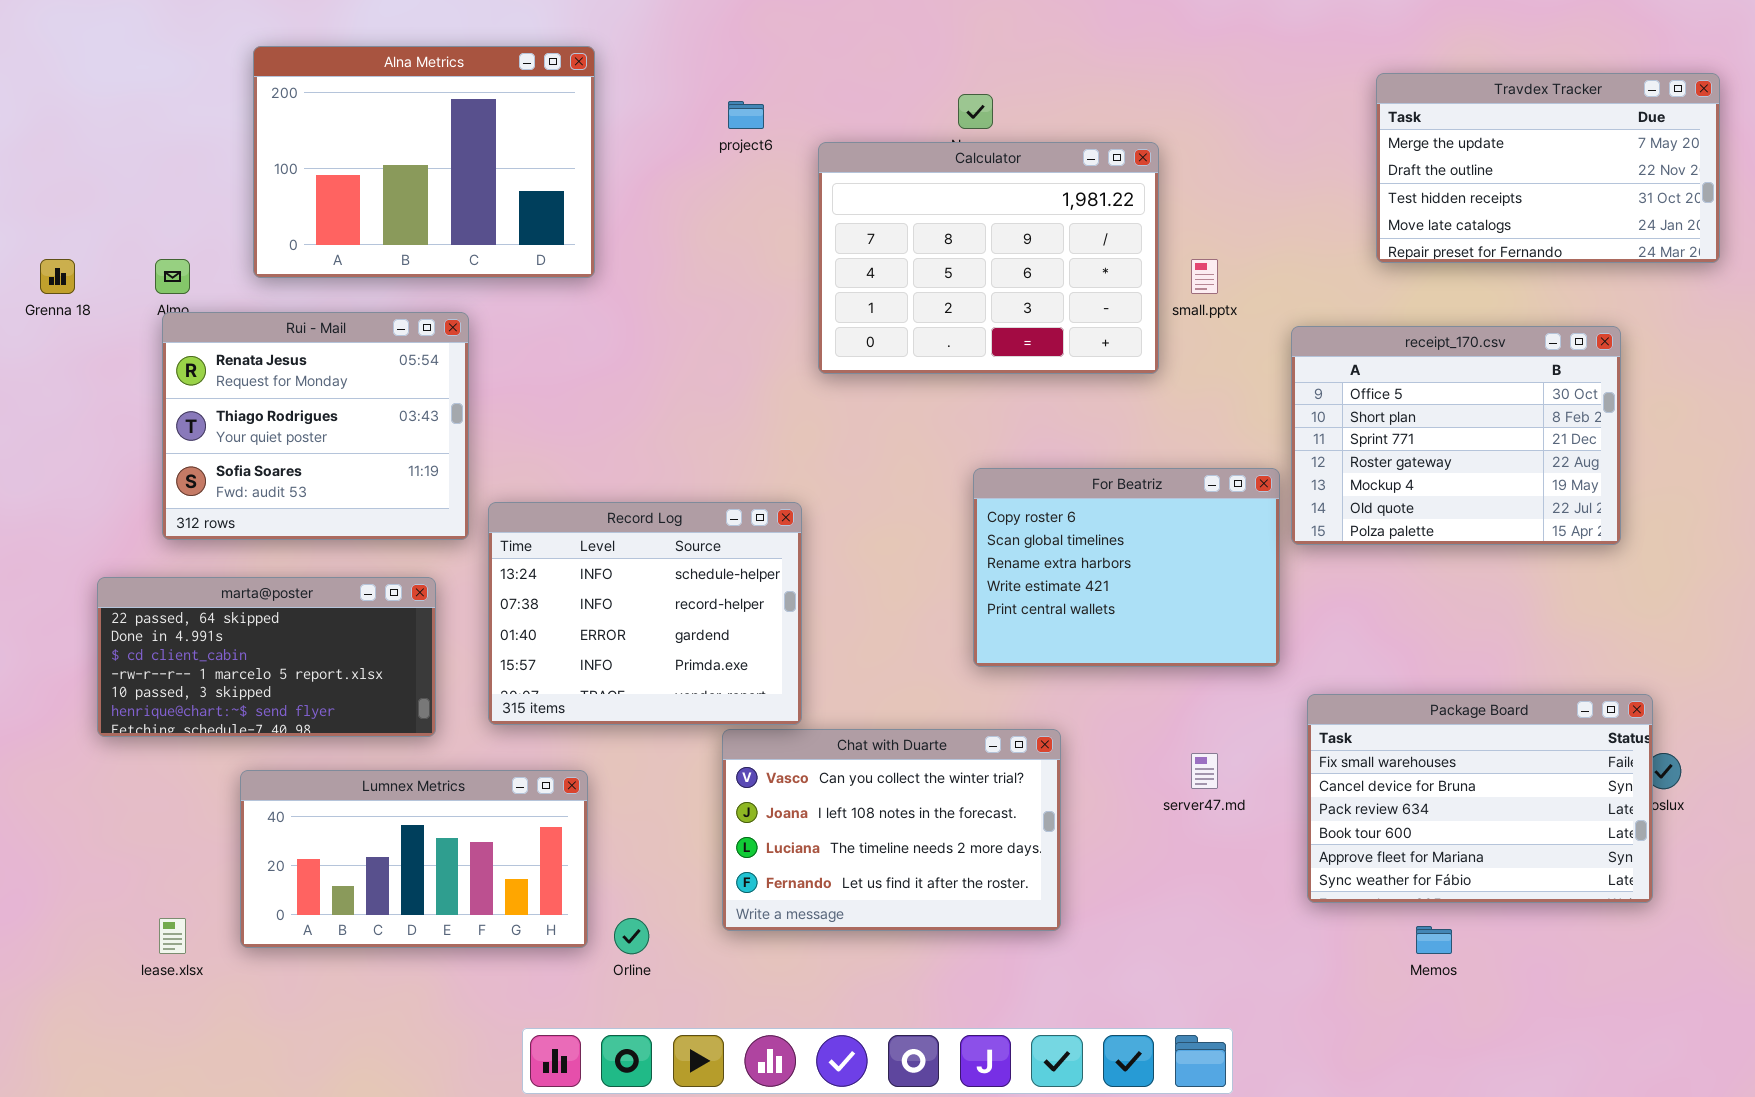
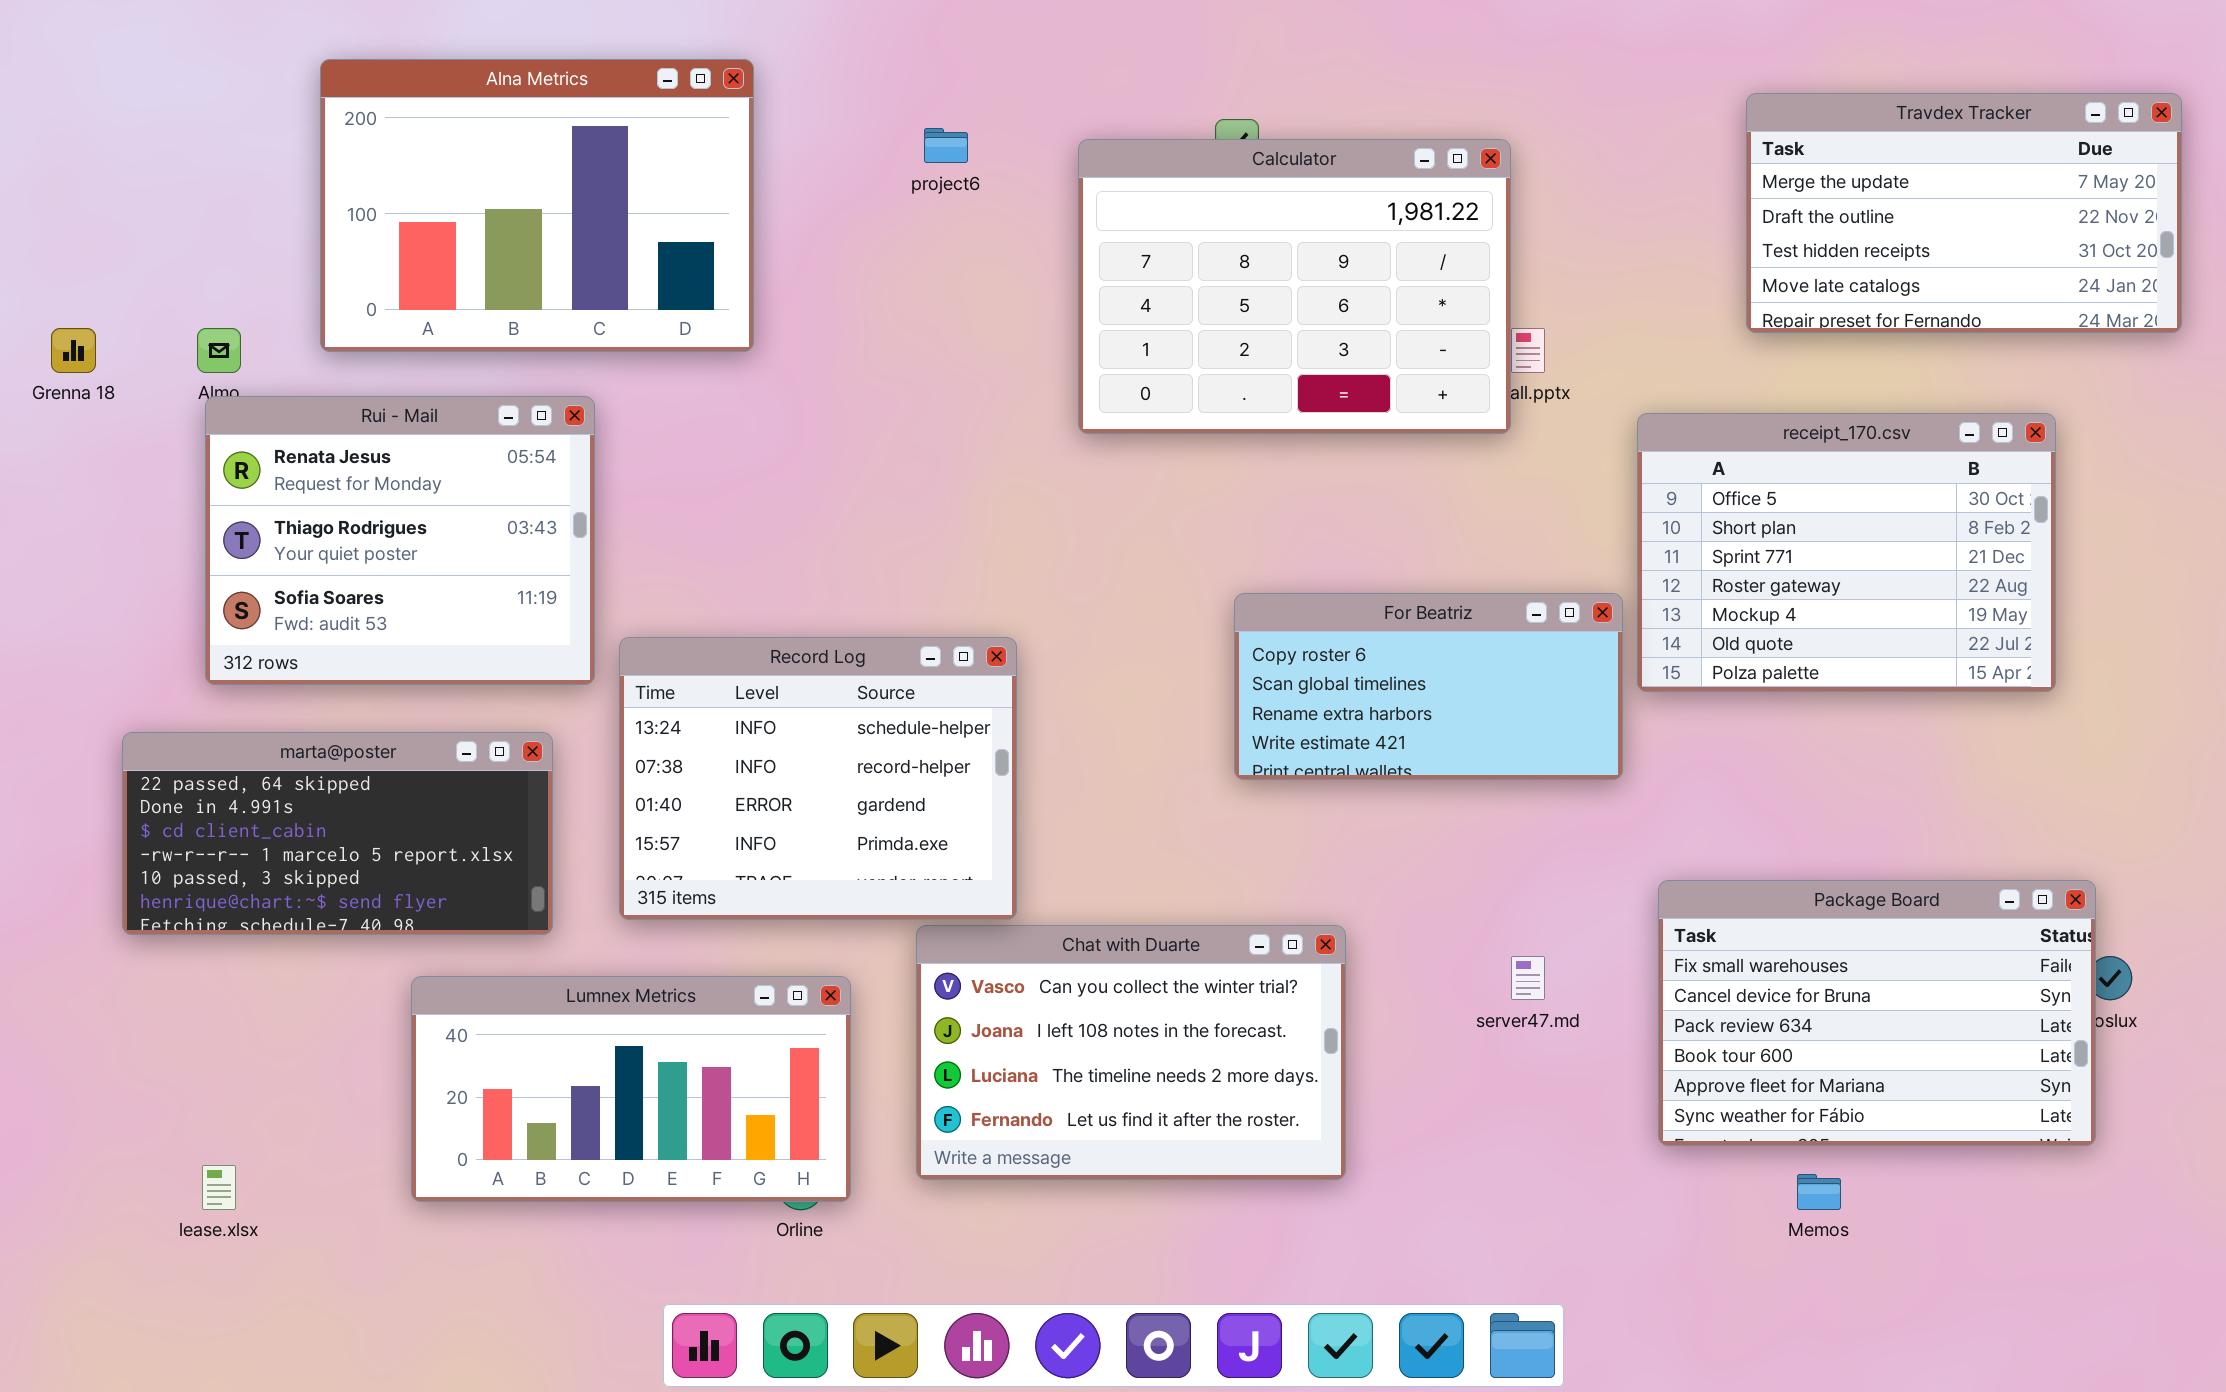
Calculator: [818,142,1159,374] -> [1078,139,1511,434], moved
For Beatriz: [973,468,1280,667] -> [1234,593,1623,780], resized
Lumnex Metrics: [240,770,588,948] -> [411,976,851,1202], moved

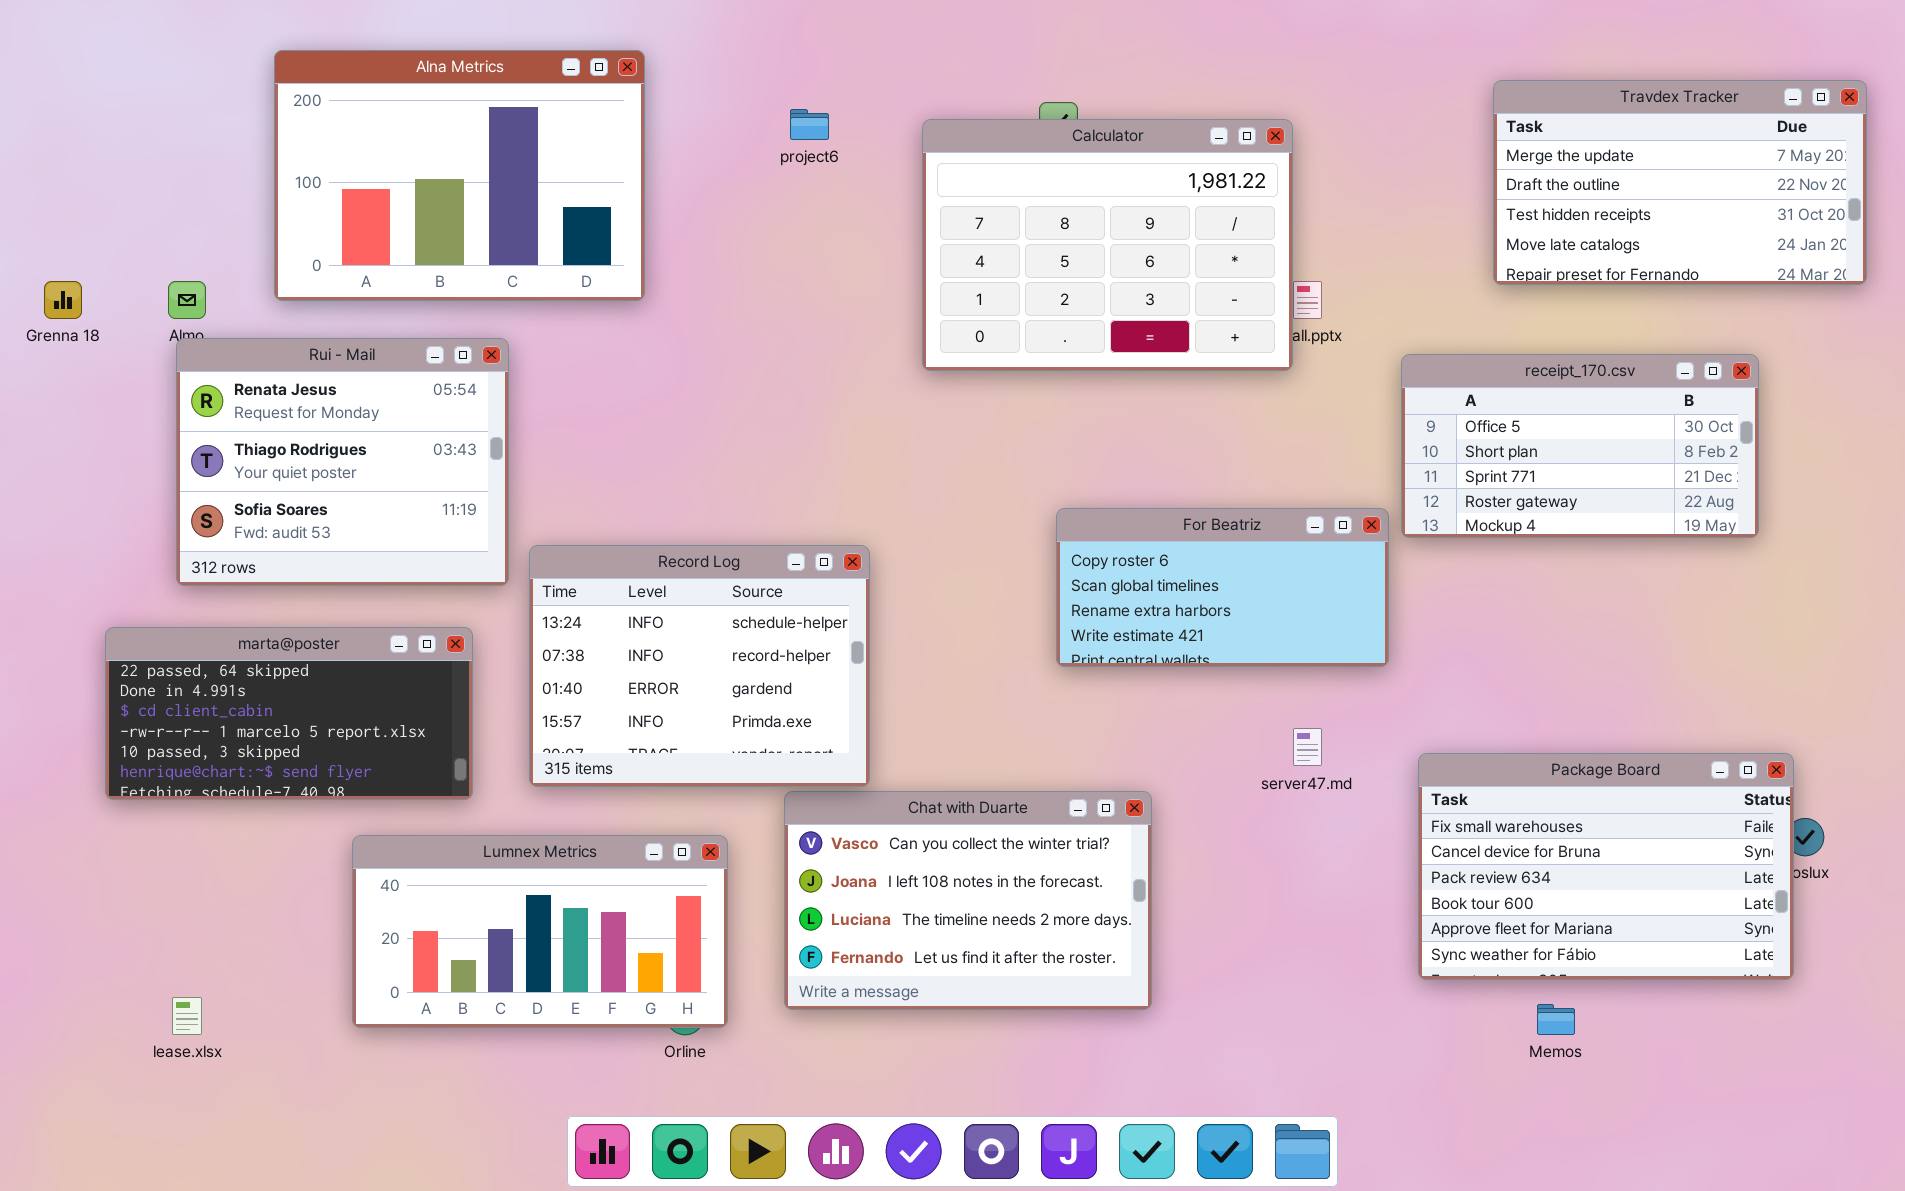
receipt_170.csv: [1637,413,2056,692] -> [1401,354,1759,538], resized
server47.md: [1511,956,1545,1000] -> [1293,728,1322,766], moved

